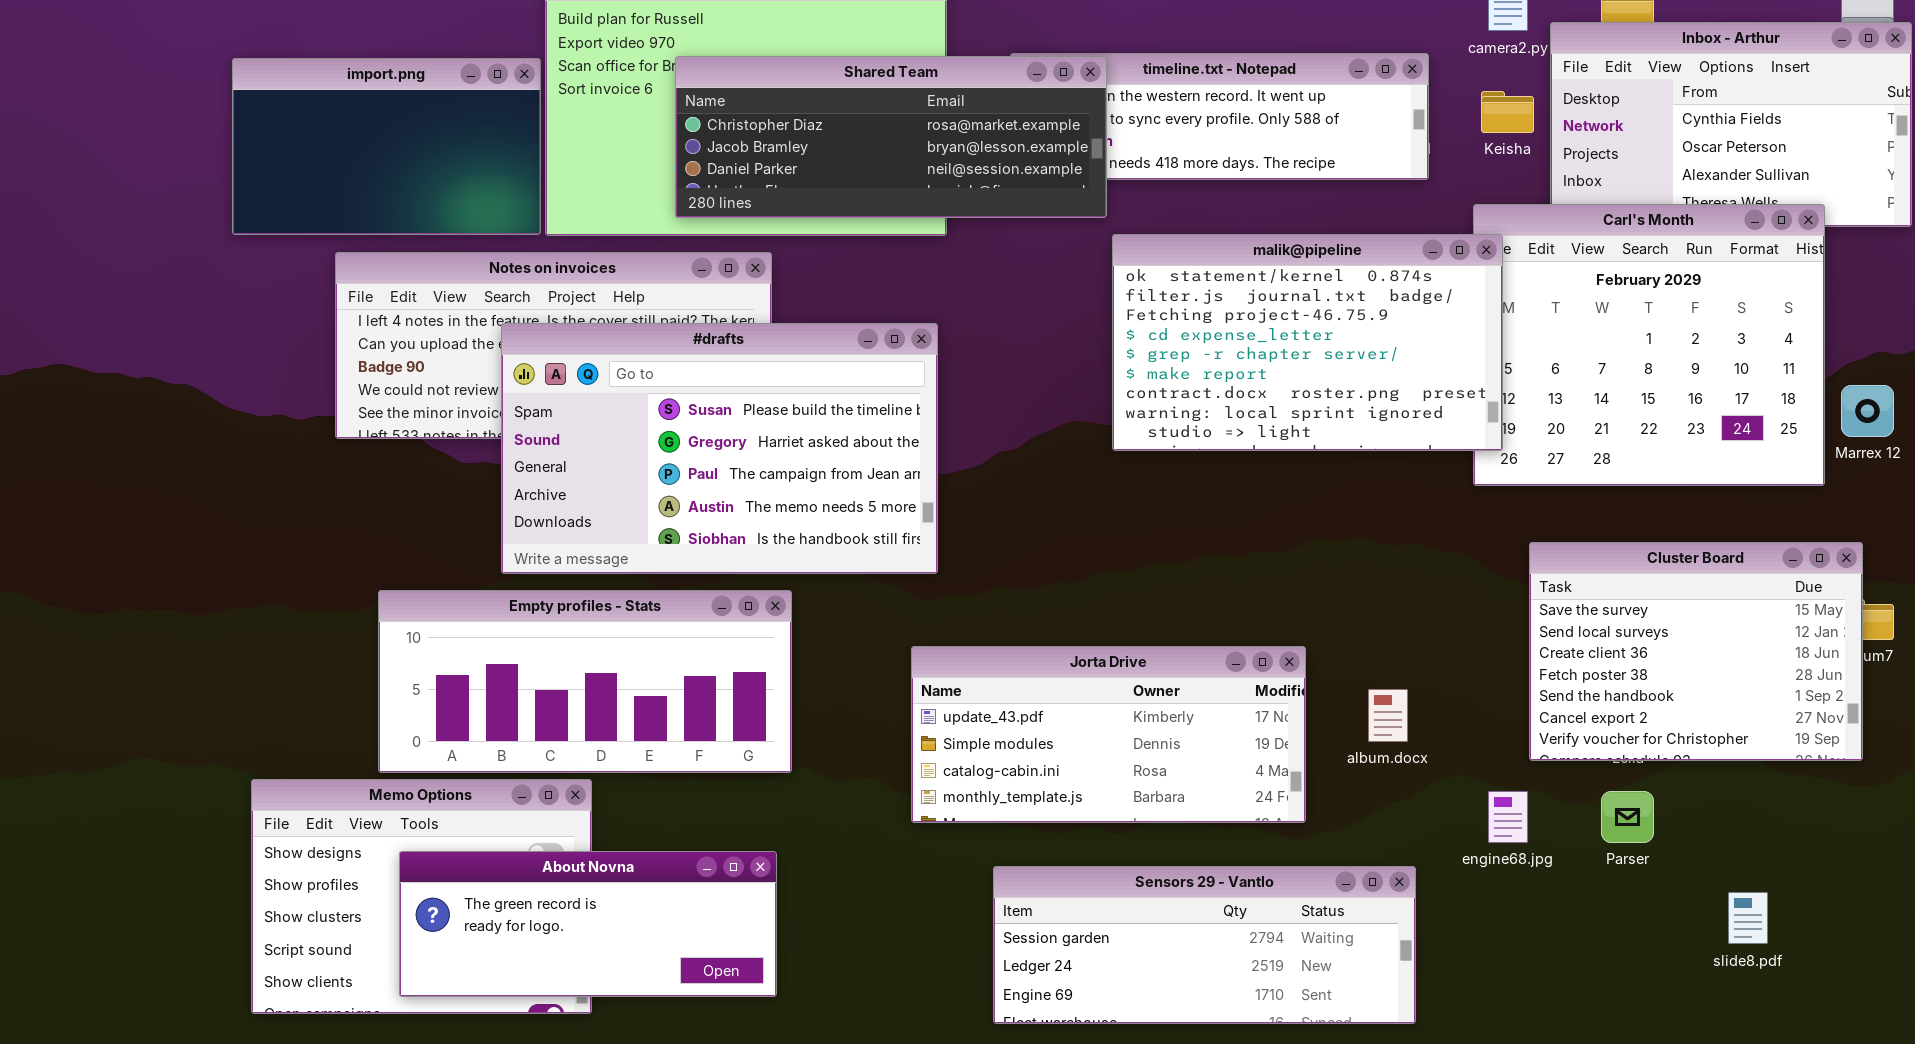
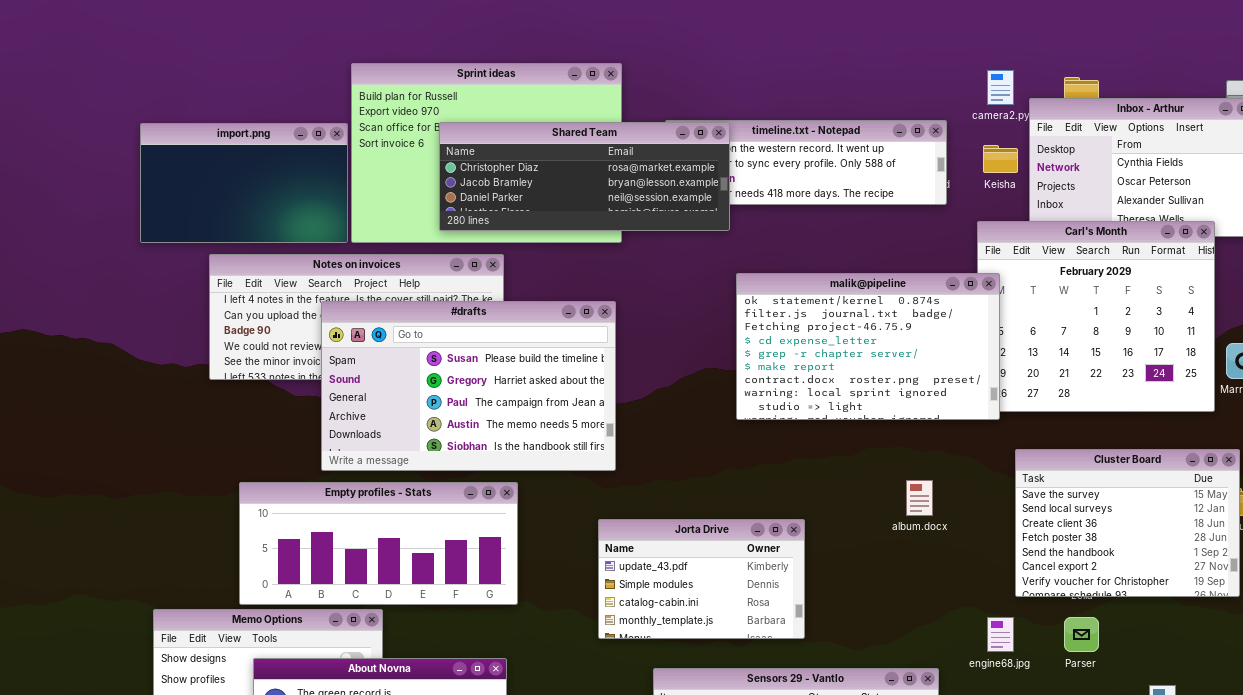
malik@pipeline: [1112,234,1503,451] -> [736,273,1000,420], moved
Jorta Drive: [911,646,1306,823] -> [598,519,805,639], resized
album.docx: [1368,689,1408,742] -> [906,480,933,516], moved

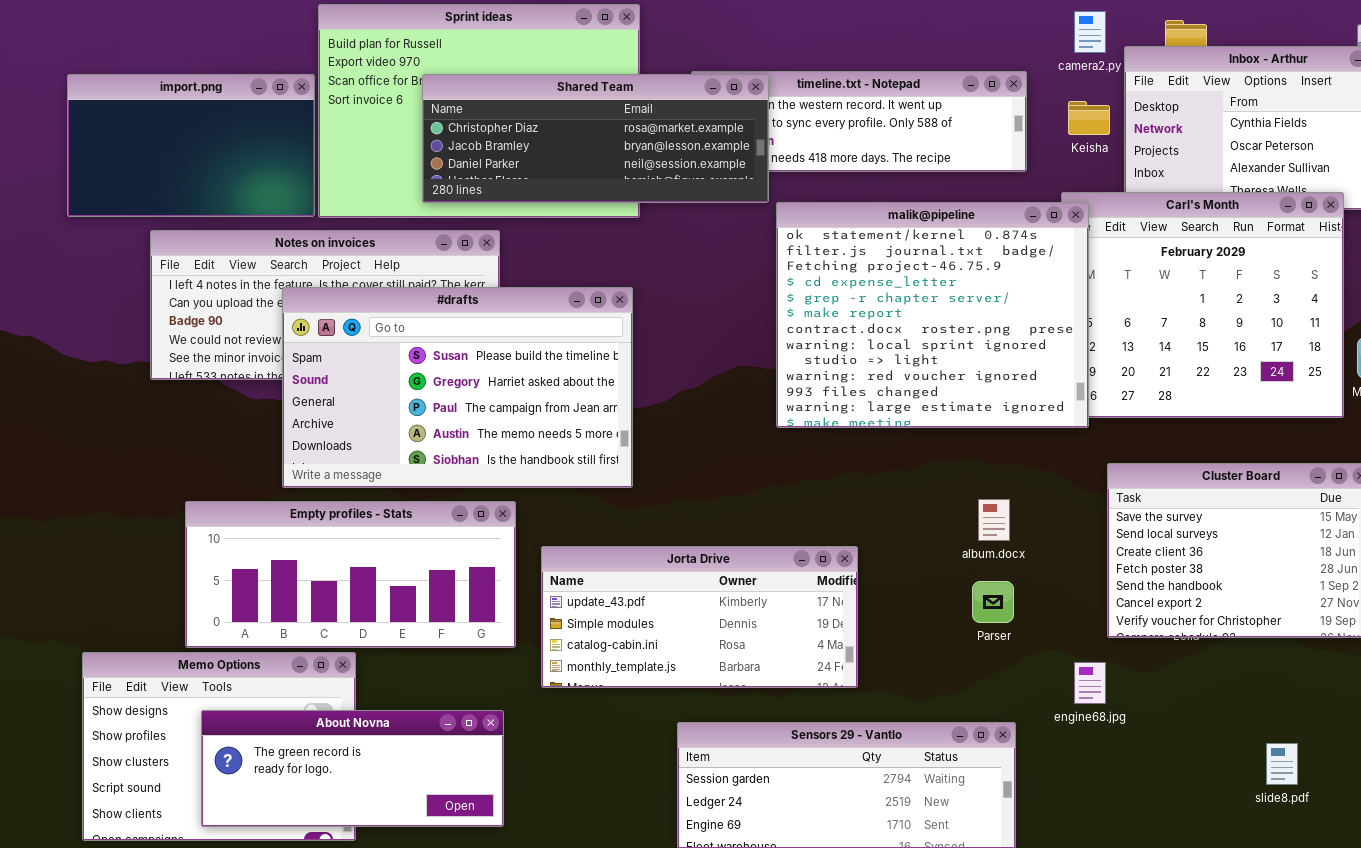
malik@pipeline: [736,273,1000,420] -> [776,202,1089,428], resized
Jorta Drive: [598,519,805,639] -> [541,546,858,688], resized
Parser: [1064,617,1099,652] -> [972,581,1014,623], moved

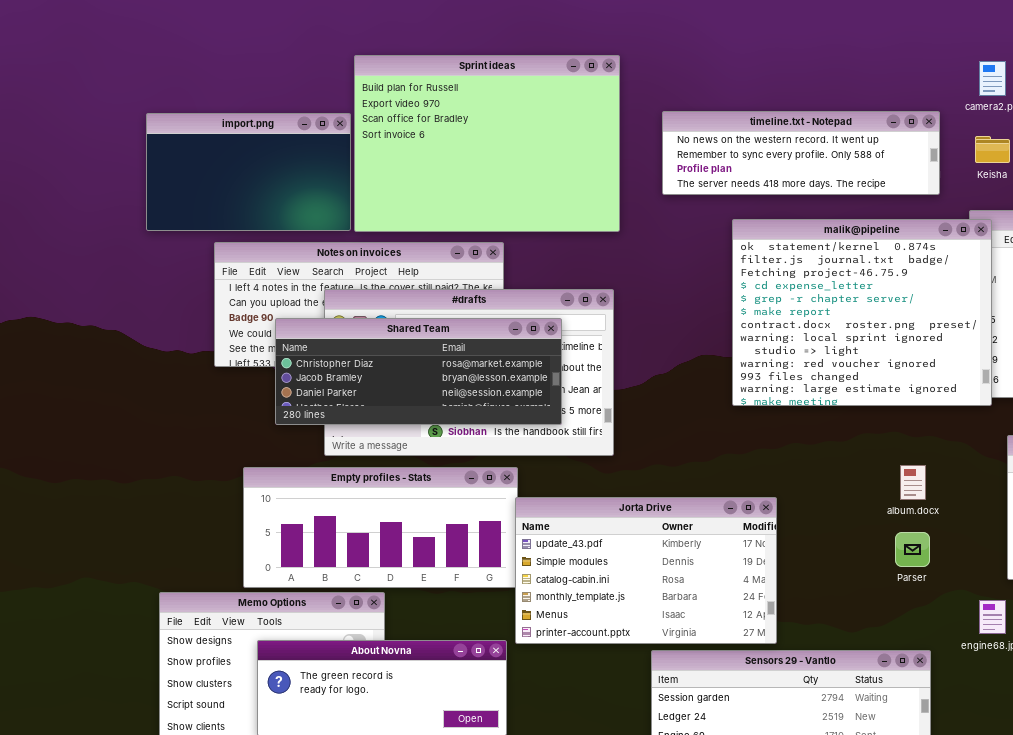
Shared Team: [422,74,769,203] -> [275,318,562,425], moved
Jorta Drive: [541,546,858,688] -> [515,497,777,644], moved, resized

